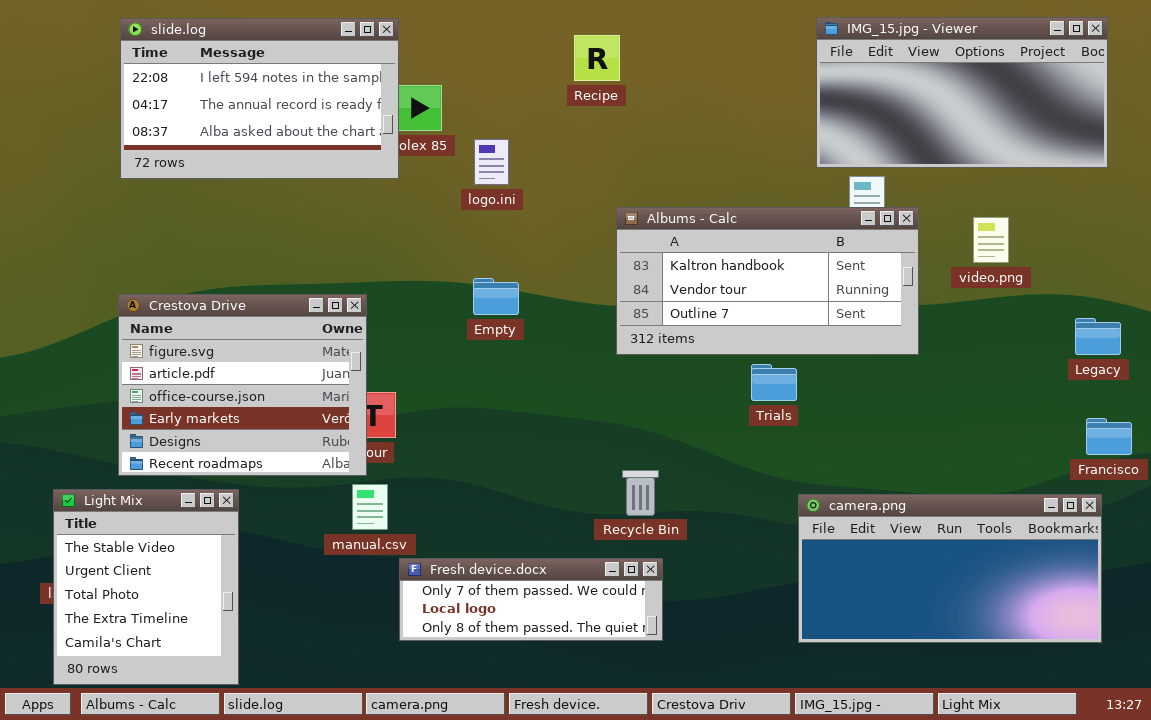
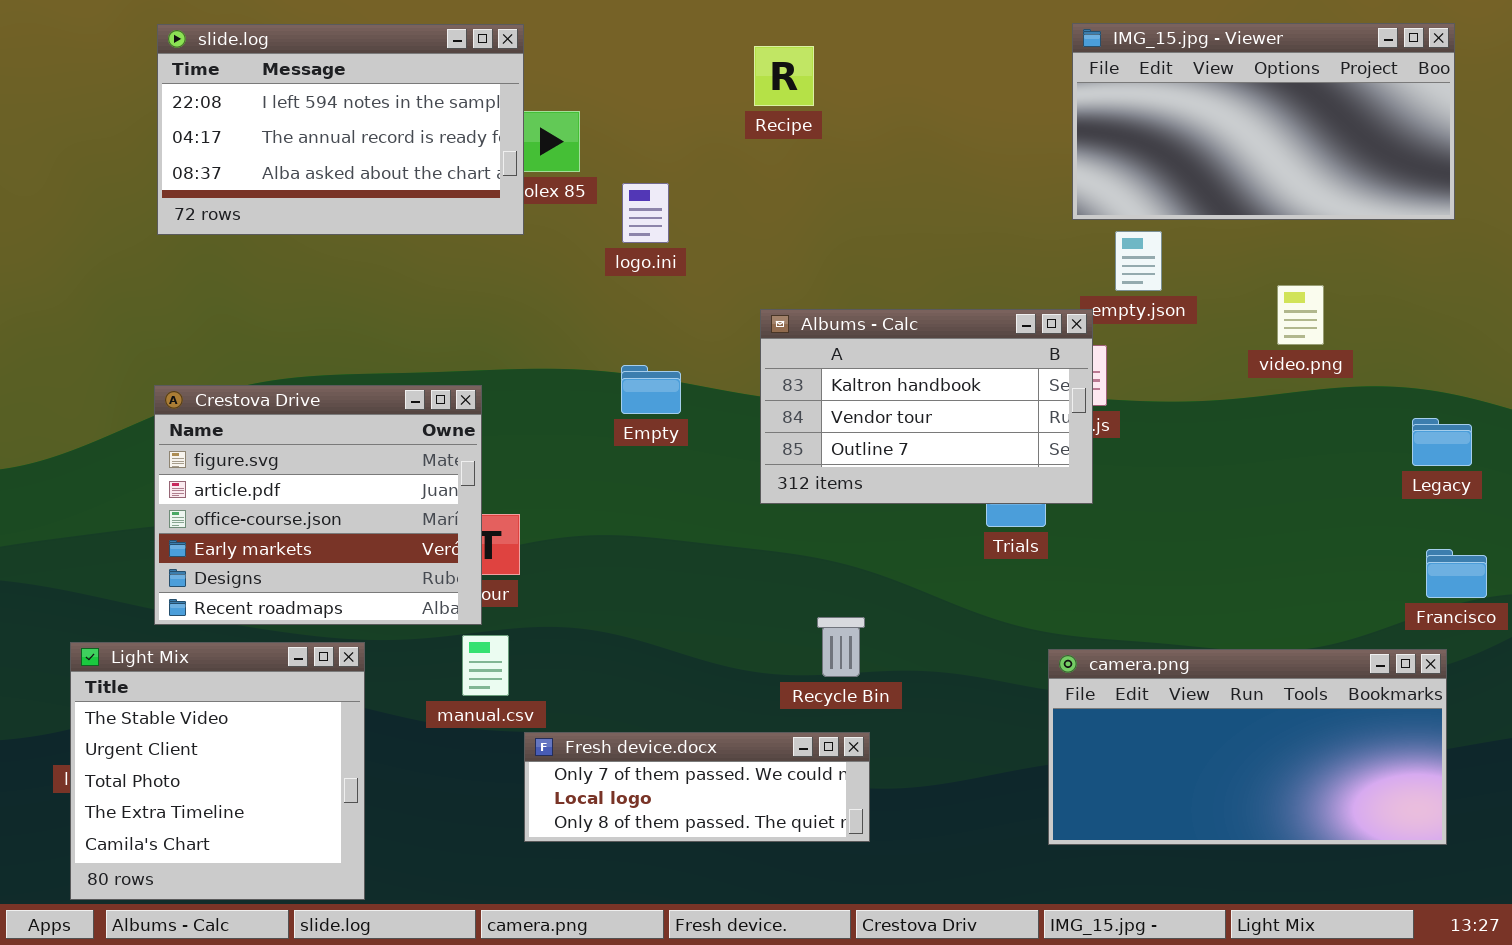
Albums - Calc: [616,207,919,355] -> [760,309,1093,504], moved, resized
Light Mix: [53,489,239,685] -> [70,642,365,900], resized

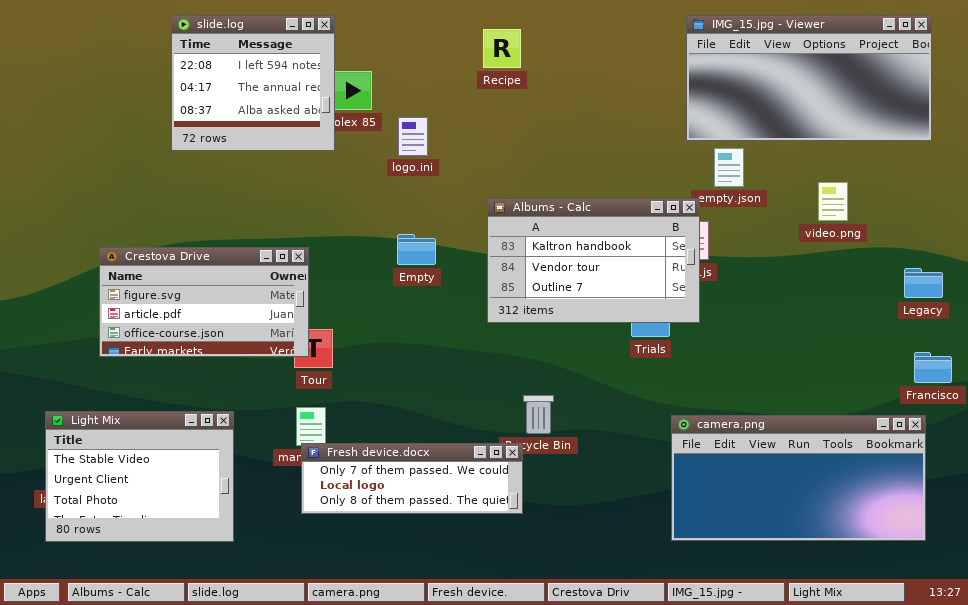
slide.log: [157,24,524,235] -> [171,15,335,151], resized
Crestova Drive: [154,385,482,625] -> [99,247,309,357], resized
Light Mix: [70,642,365,900] -> [45,411,234,542], resized
Fresh device.docx: [524,732,870,842] -> [301,443,523,514], moved

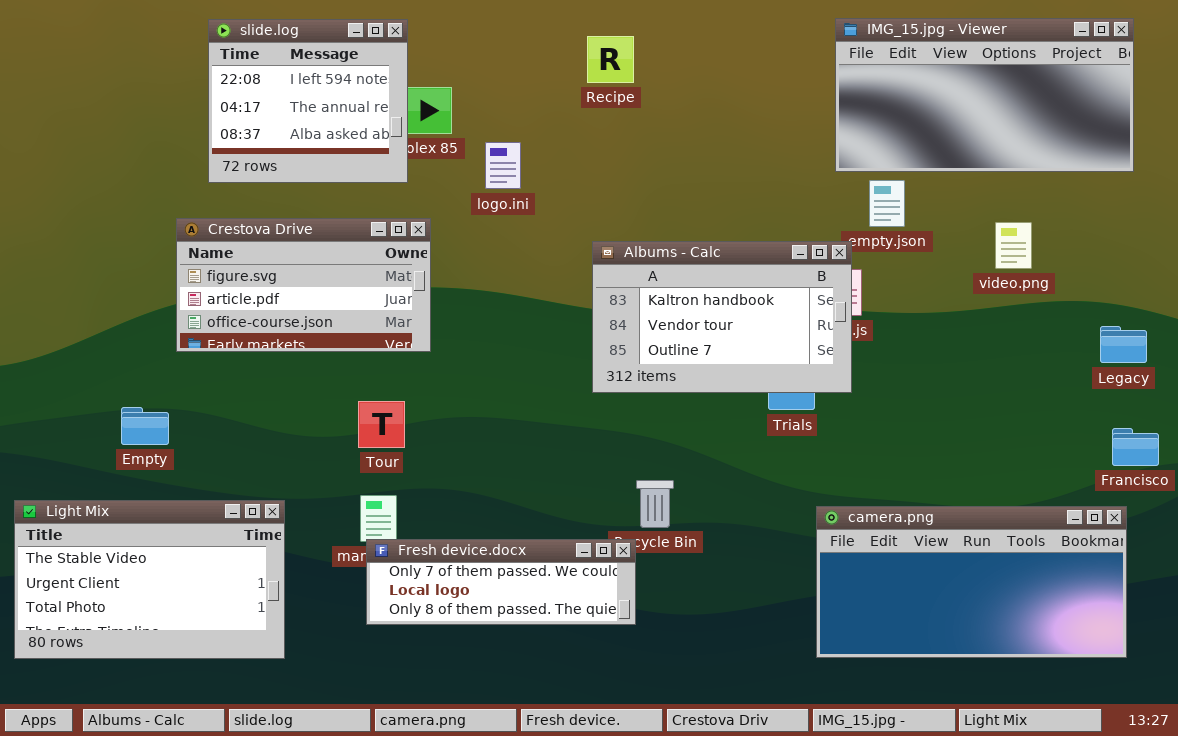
Empty: [397,234,436,265] -> [121,407,169,445], moved
Crestova Drive: [99,247,309,357] -> [176,218,431,352], moved
Light Mix: [45,411,234,542] -> [14,500,285,659], resized

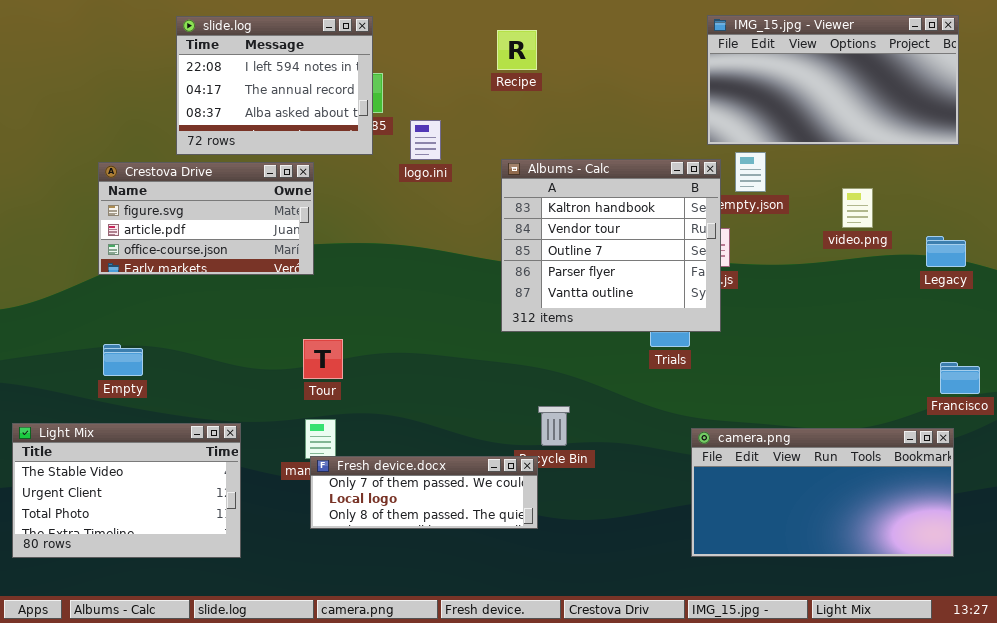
slide.log: [208,19,408,183] -> [176,16,373,155], resized
Crestova Drive: [176,218,431,352] -> [98,162,314,275], moved
Albums - Calc: [592,241,852,393] -> [501,159,721,332], resized
Legacy: [1100,326,1147,363] -> [926,236,966,267], moved

